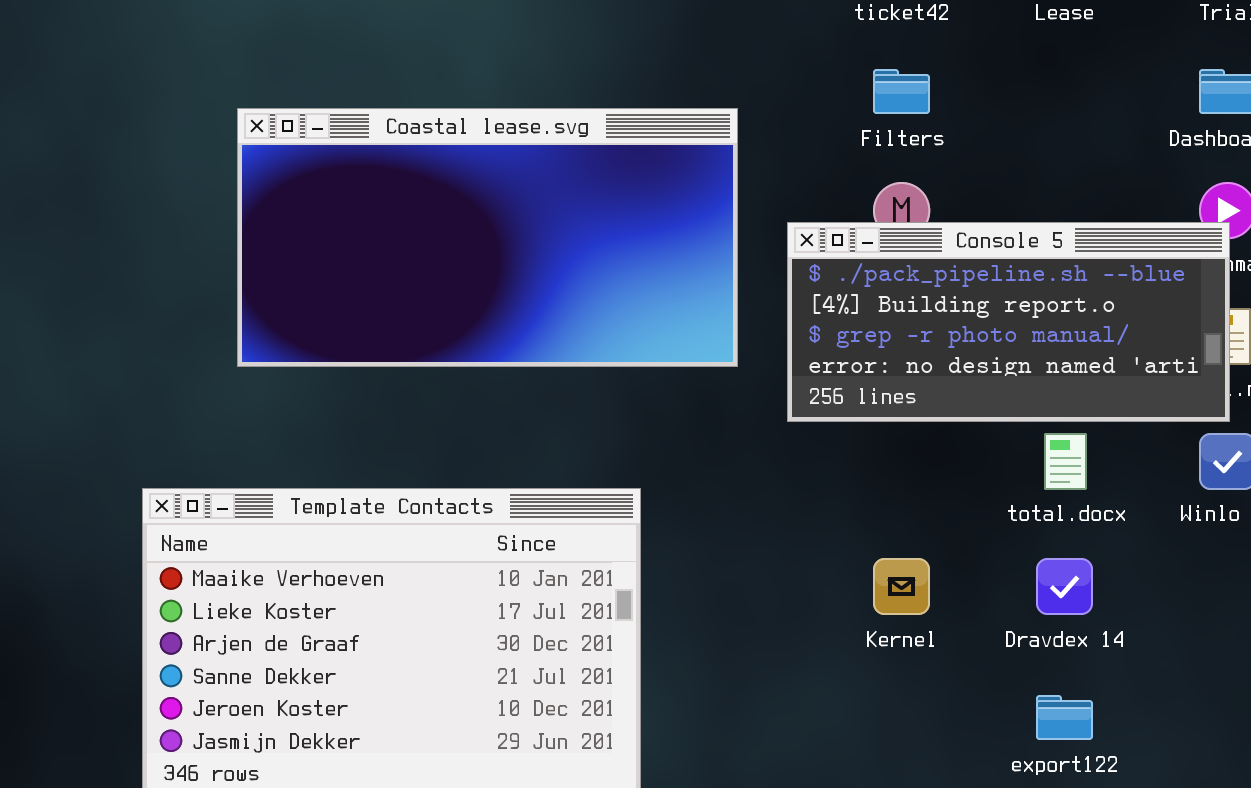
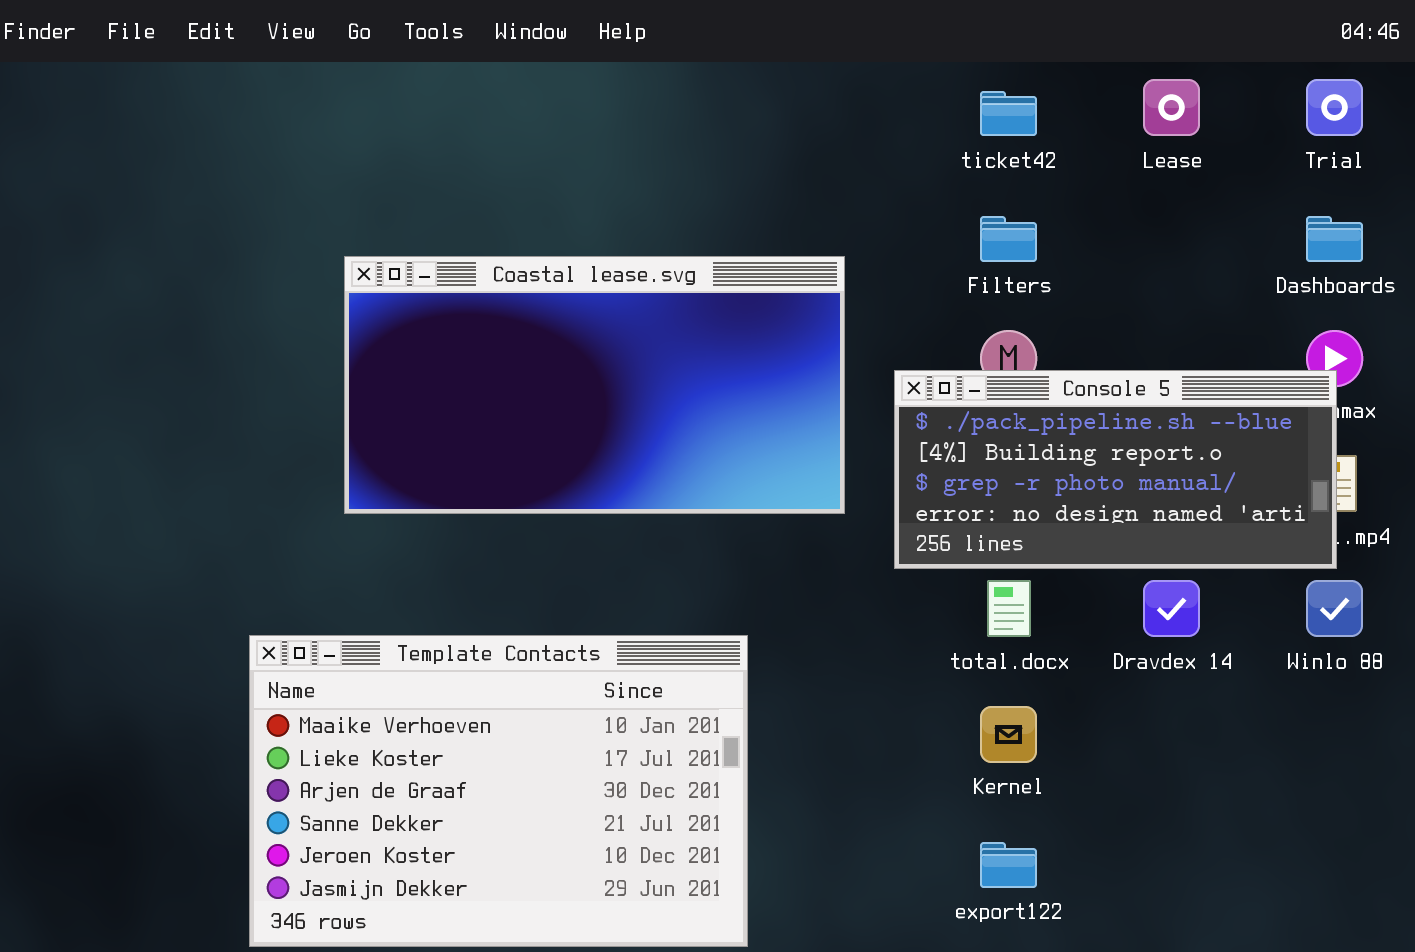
total.docx: [1044,433,1087,490] -> [987,580,1031,637], moved
Dravdex 14: [1036,558,1093,615] -> [1143,580,1200,637], moved
export122: [1036,695,1093,740] -> [980,842,1037,888], moved

